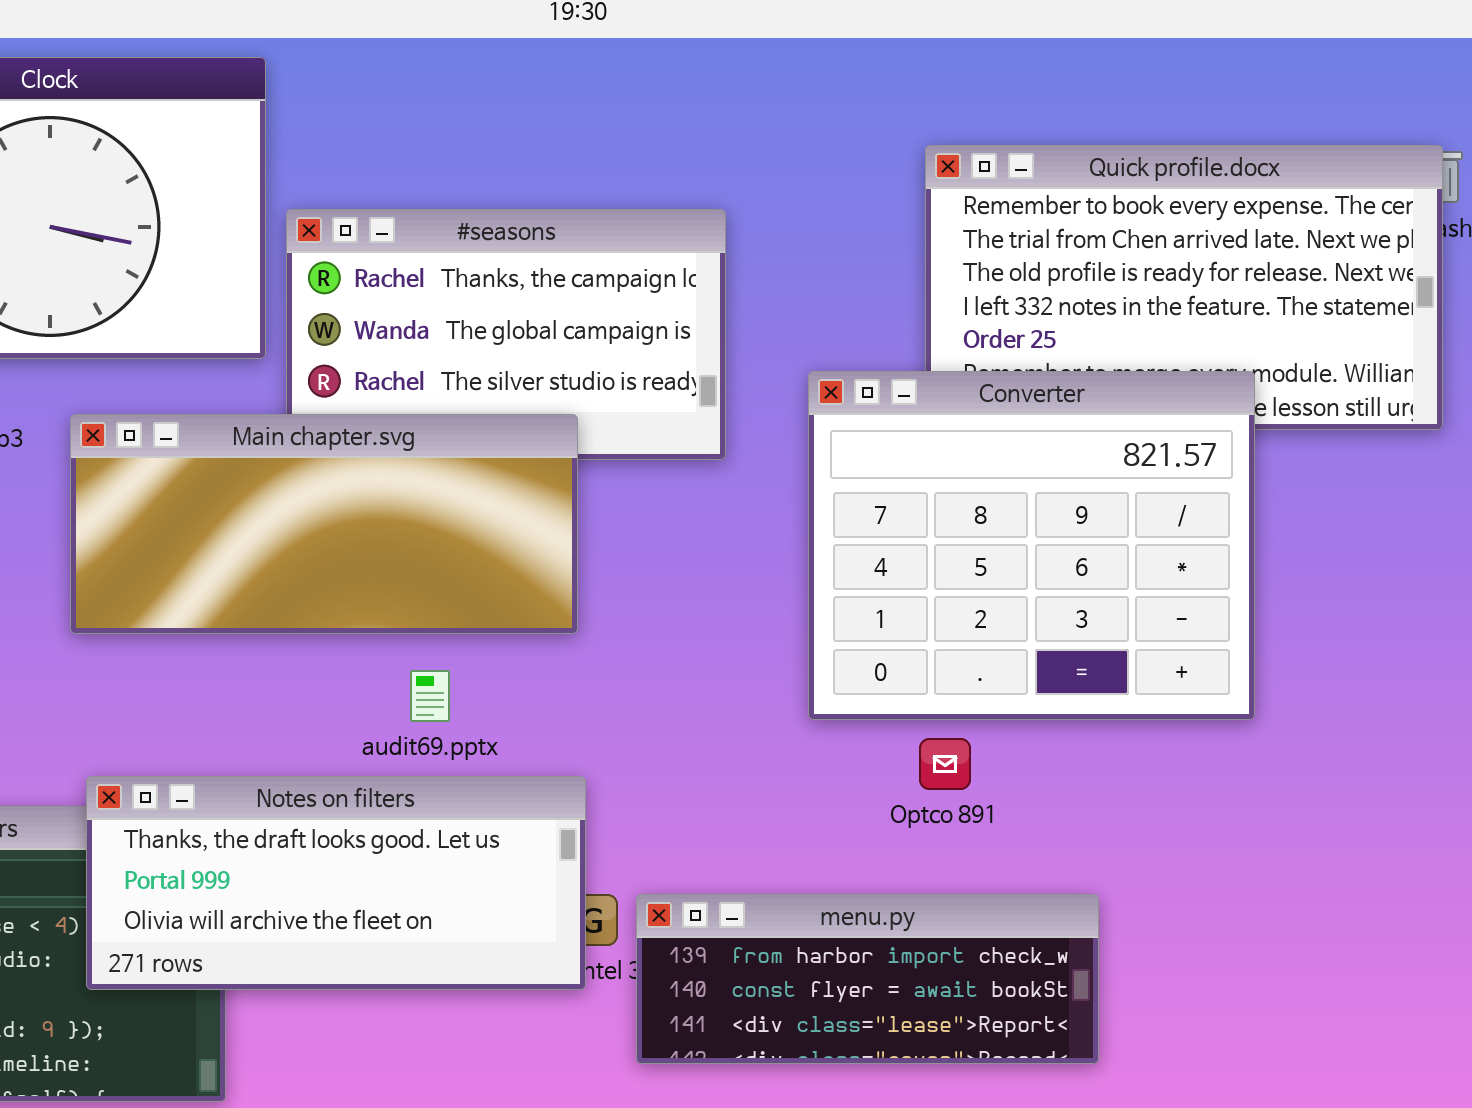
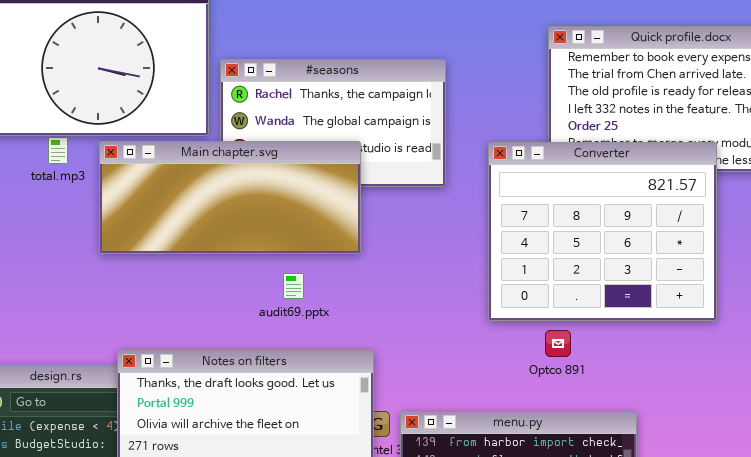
Main chapter.svg: [70,414,578,634] -> [99,141,361,254], moved
audit69.pptx: [410,670,450,722] -> [283,273,304,299], moved

